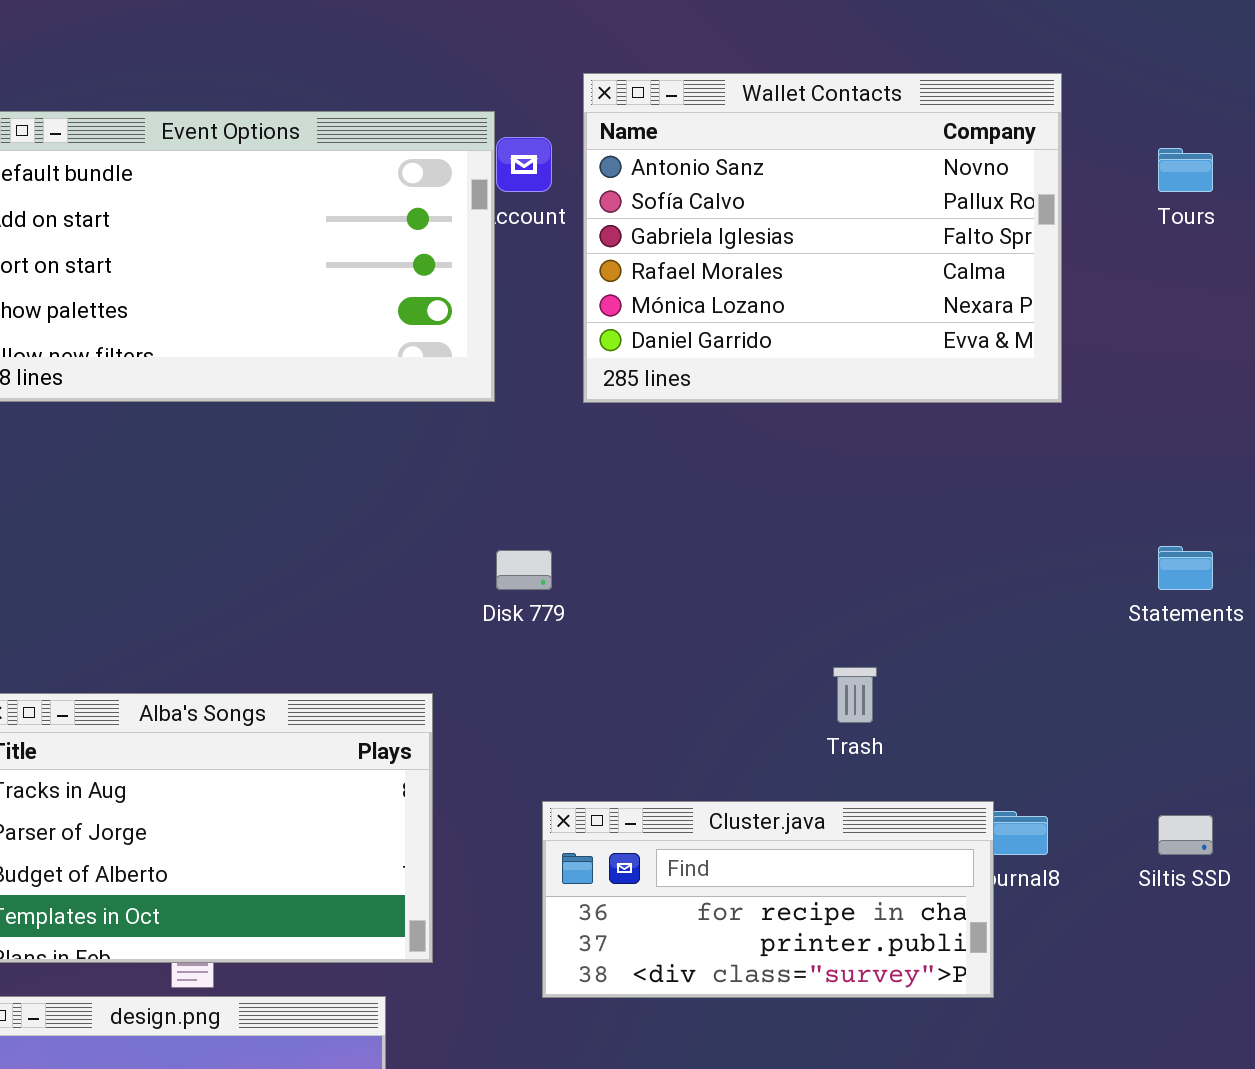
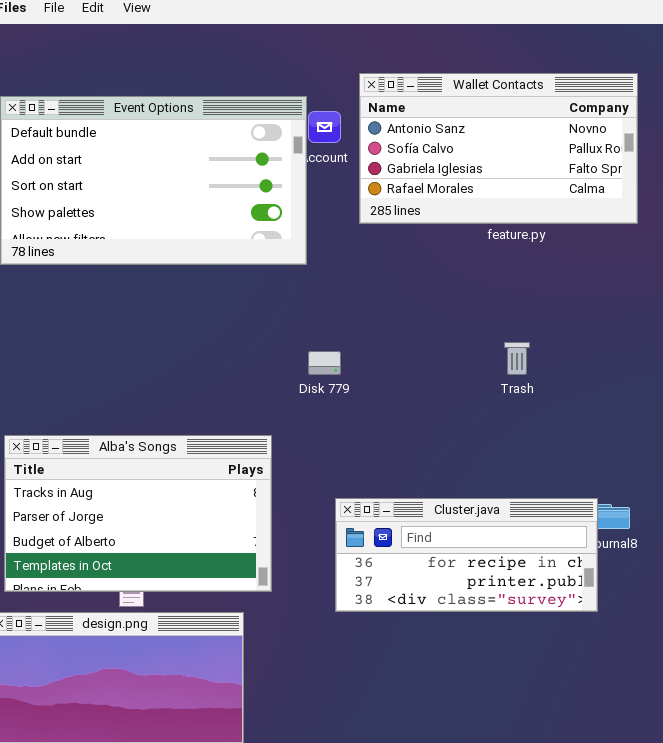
Wallet Contacts: [583,73,1062,403] -> [359,73,638,224], resized
Trash: [833,667,877,723] -> [504,342,530,375], moved

